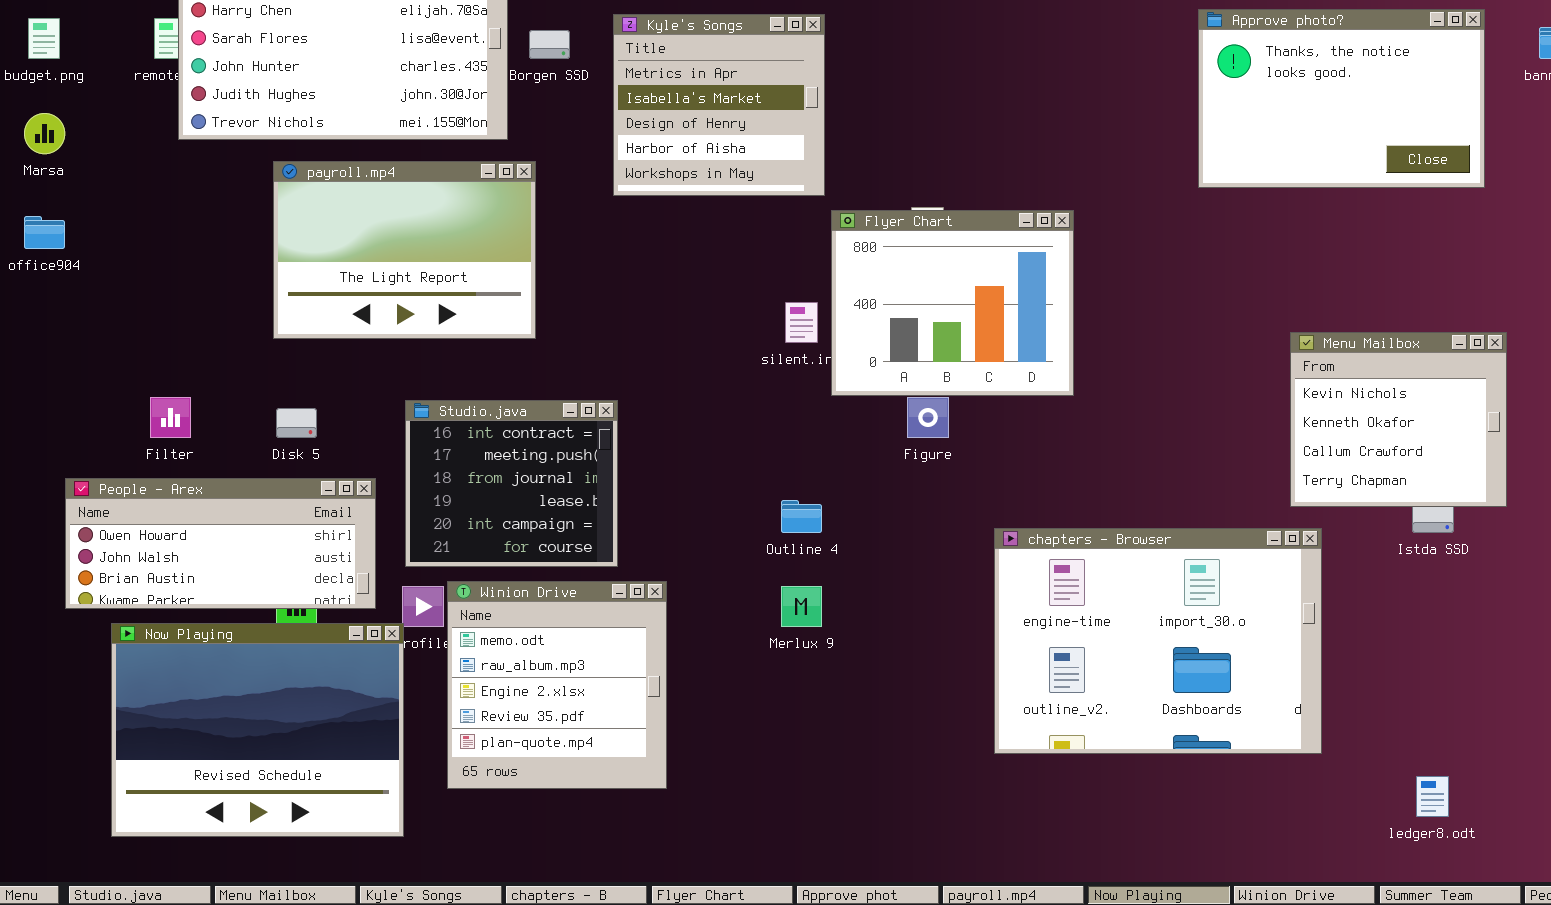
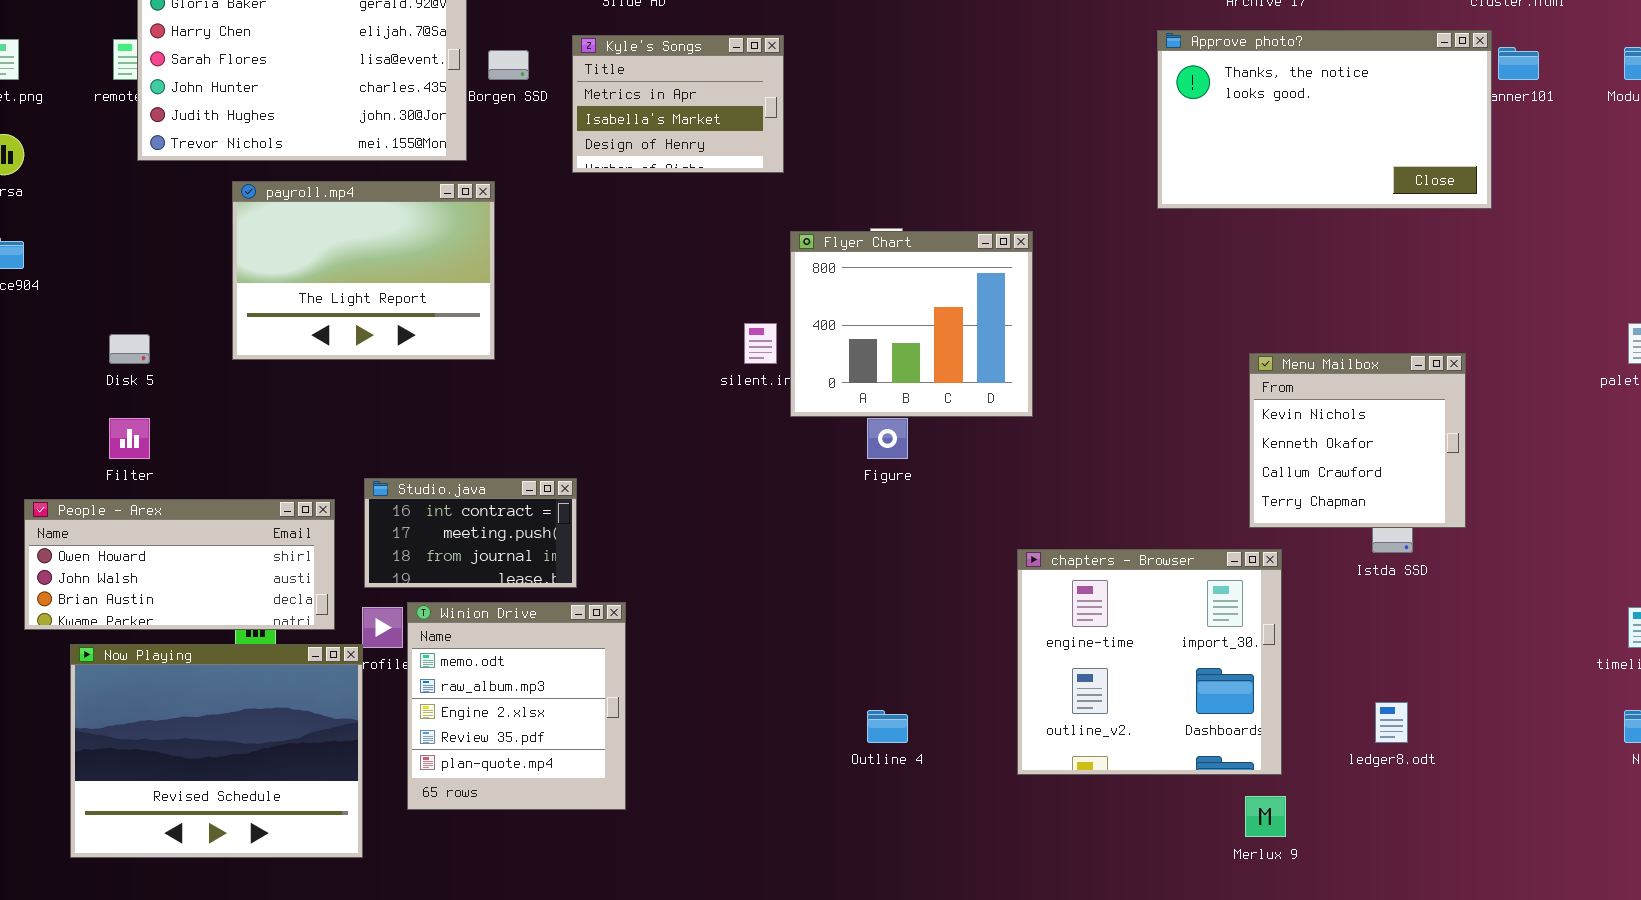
Approve photo?: [1198,9,1485,188] -> [1157,30,1492,209], resized
Kyle's Songs: [613,14,825,196] -> [572,35,784,173], resized
Studio.java: [405,400,618,567] -> [364,478,577,588], resized
Disk 5: [276,408,317,438] -> [109,334,150,364], moved
Outline 4: [781,500,822,533] -> [867,710,908,743], moved
chapters - Browser: [994,528,1322,754] -> [1017,549,1282,775], resized
Merlux 9: [781,586,822,627] -> [1245,796,1286,837], moved
ledger8.odt: [1416,776,1449,817] -> [1375,702,1408,743], moved

